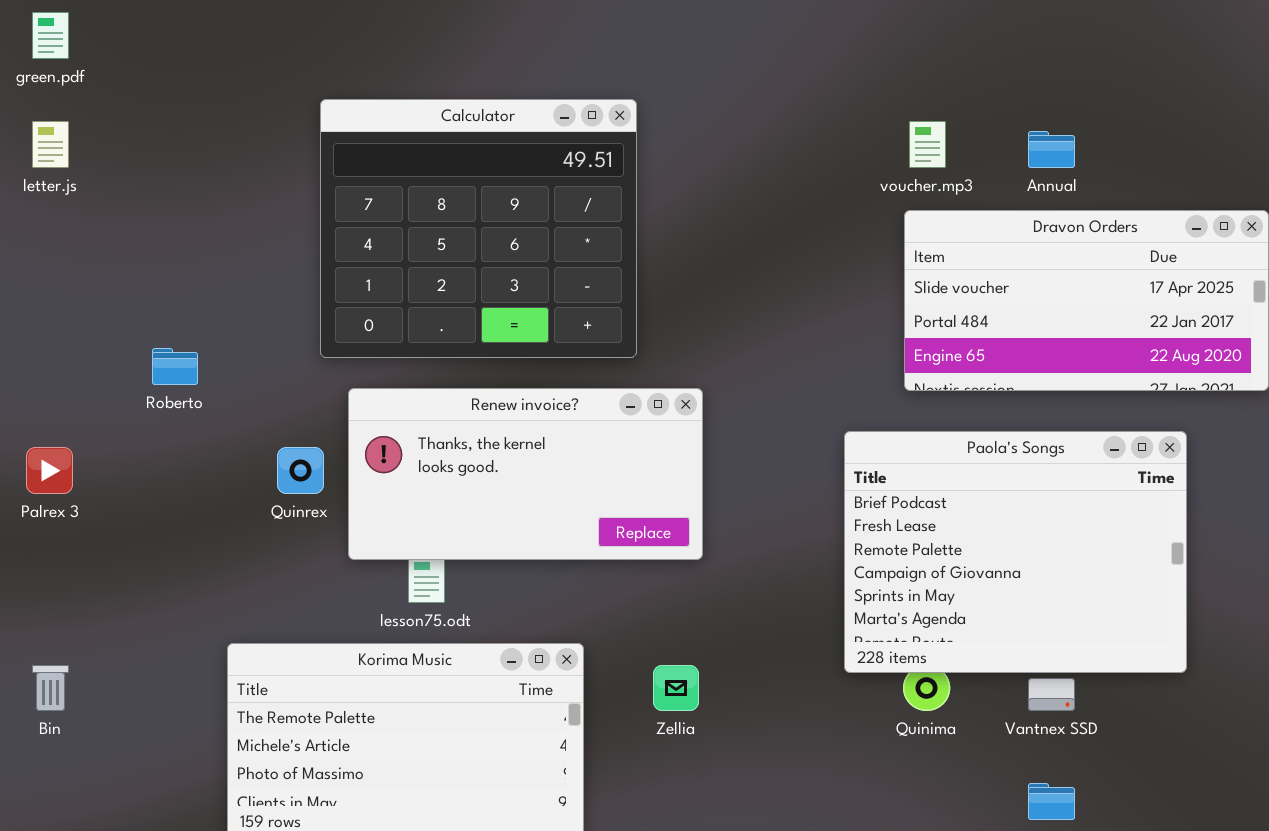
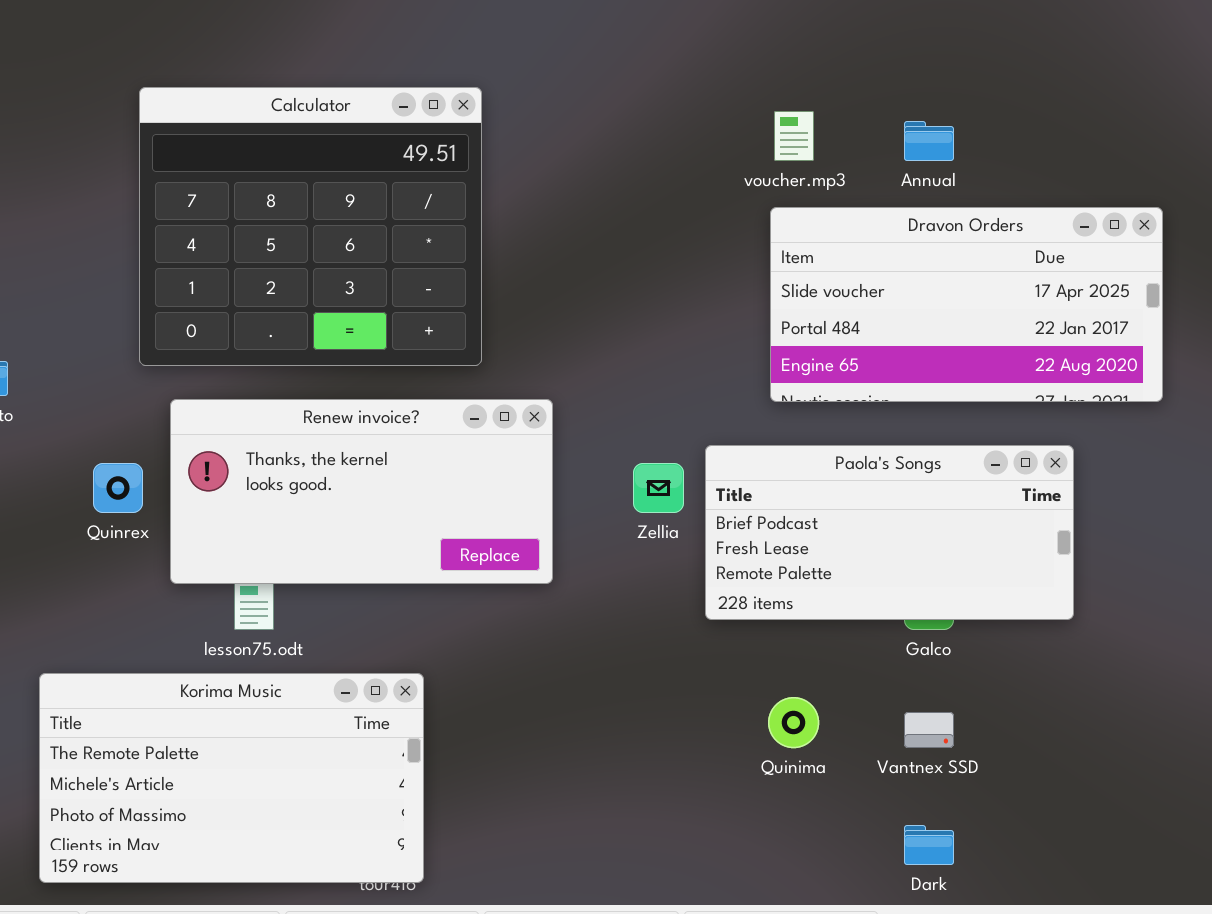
Paola's Songs: [844,431,1187,673] -> [705,445,1074,620], resized
Zellia: [653,665,699,711] -> [633,463,684,513], moved

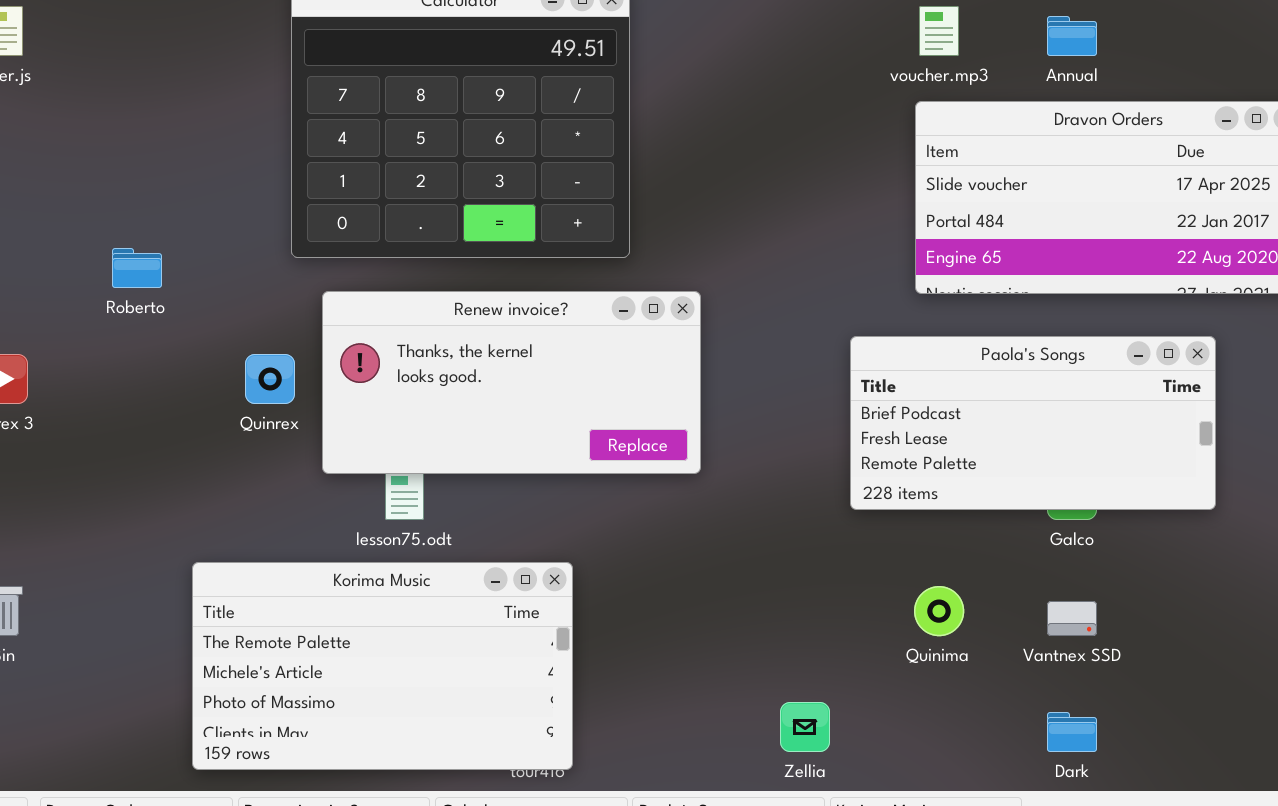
Zellia: [633,463,684,513] -> [780,702,830,752], moved

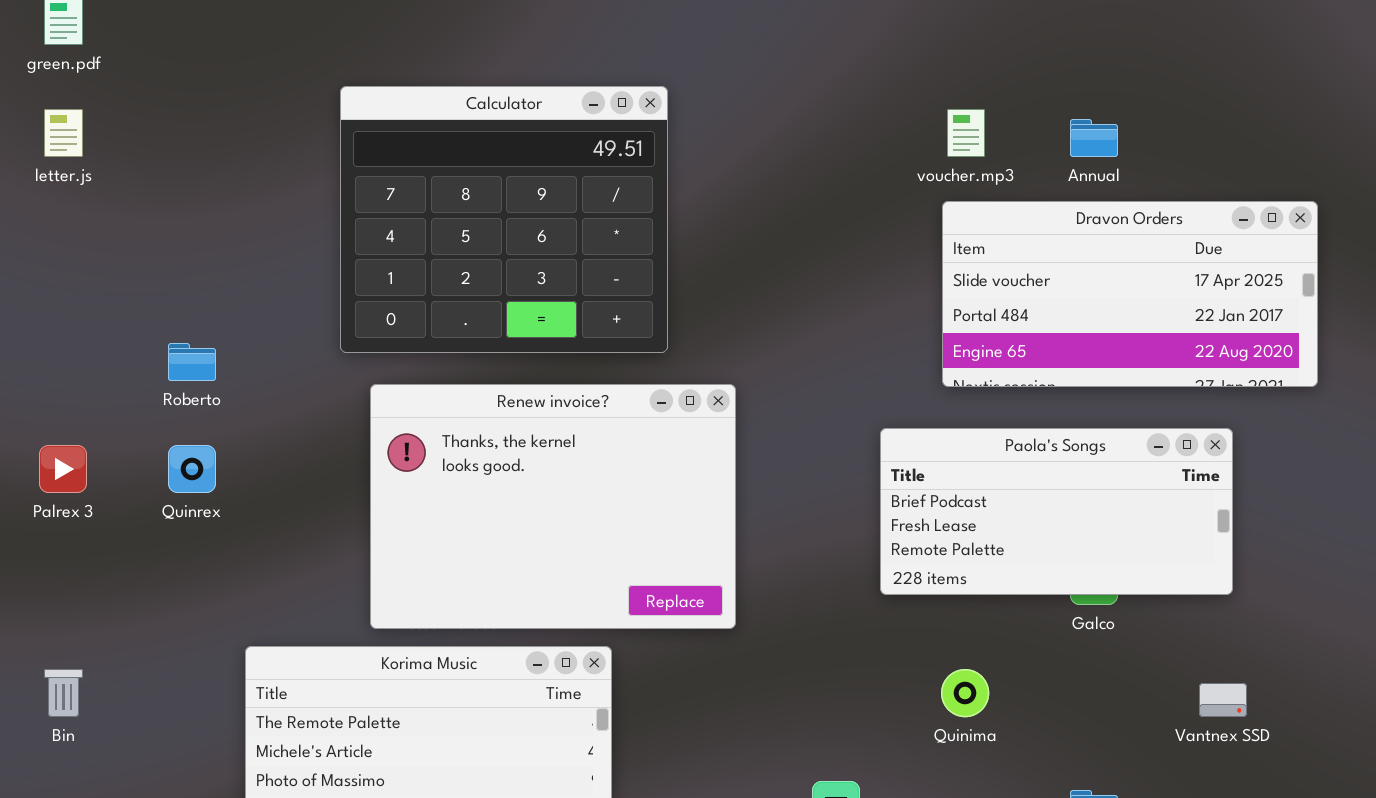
Renew invoice?: [322,291,701,474] -> [370,384,736,629], resized
Quinrex: [245,354,295,404] -> [168,445,216,493], moved
Vantnex SSD: [1047,601,1097,636] -> [1199,683,1247,717], moved

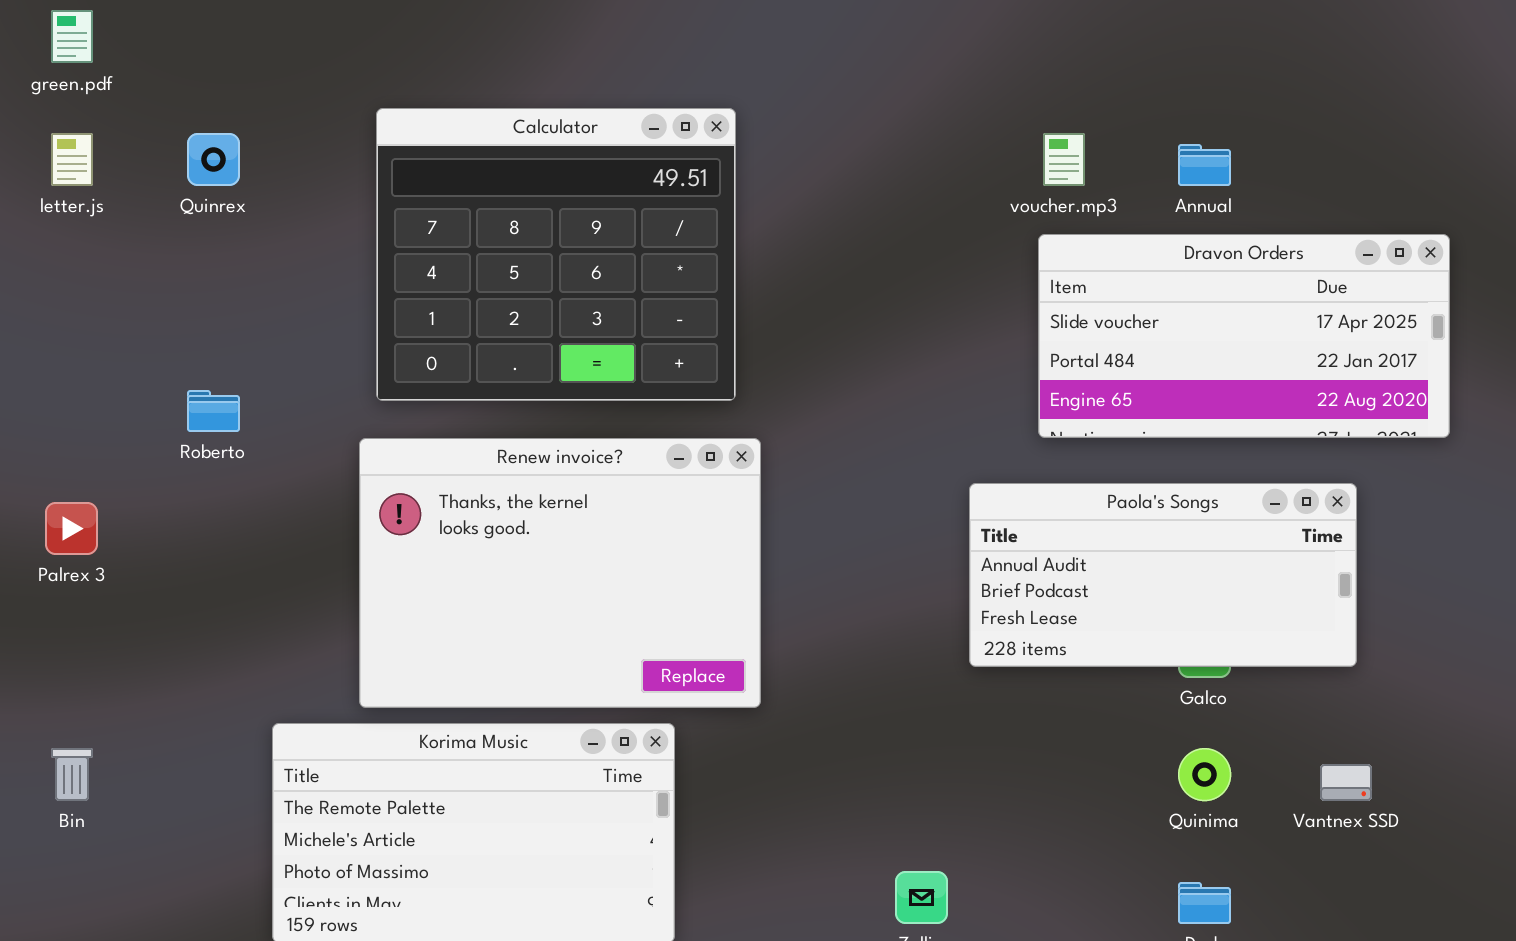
Renew invoice?: [370,384,736,629] -> [359,438,761,708], moved
Paola's Songs: [880,428,1233,595] -> [969,483,1357,667], scrolled up 1 row
Quinrex: [168,445,216,493] -> [187,133,240,186], moved
Quinima: [941,669,989,717] -> [1178,748,1231,801], moved

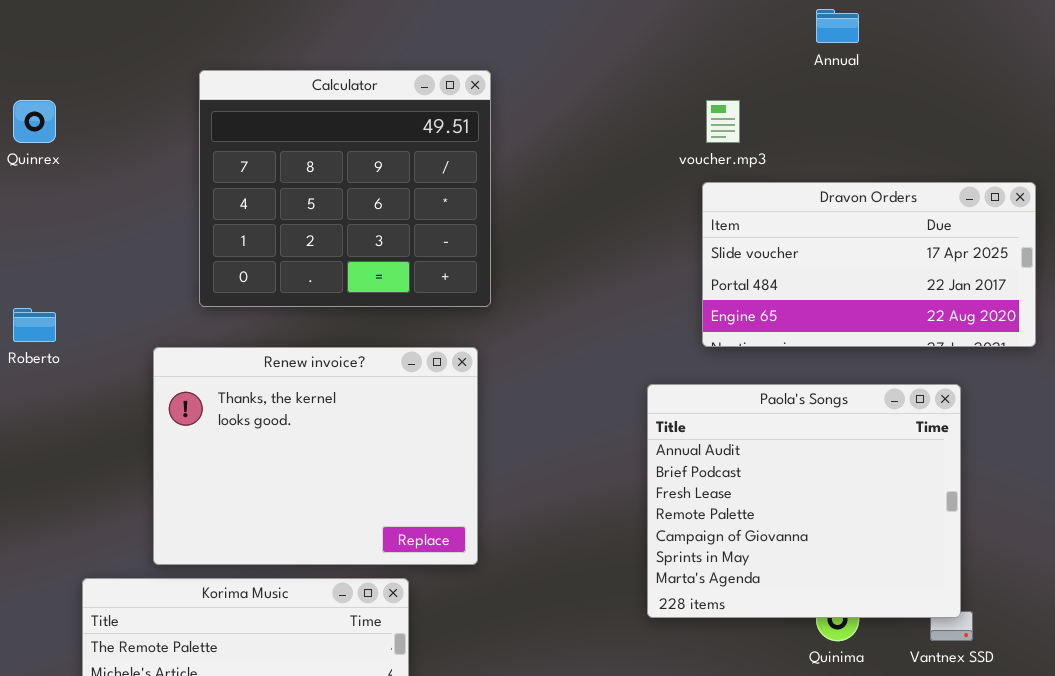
Calculator: [376,108,736,401] -> [199,70,491,307], moved
Annual: [1178,144,1231,186] -> [816,9,859,43], moved
Paola's Songs: [969,483,1357,667] -> [647,384,961,618], resized

